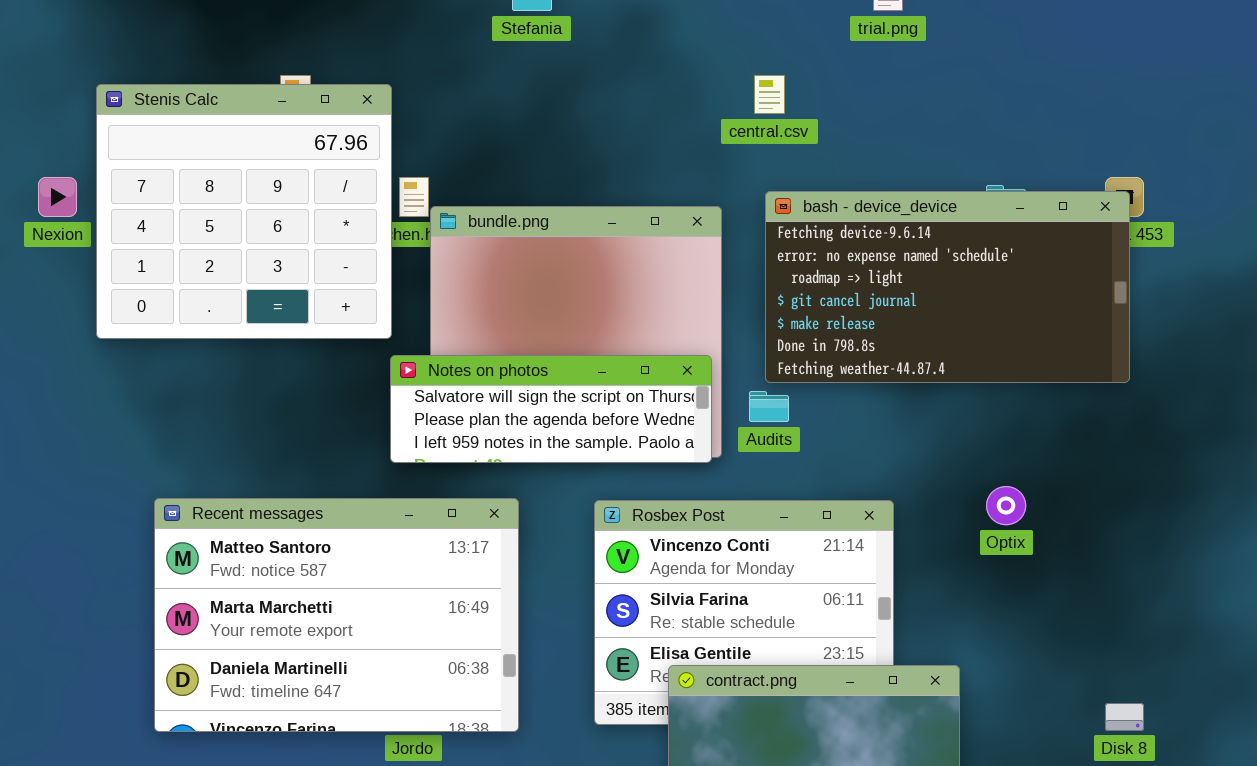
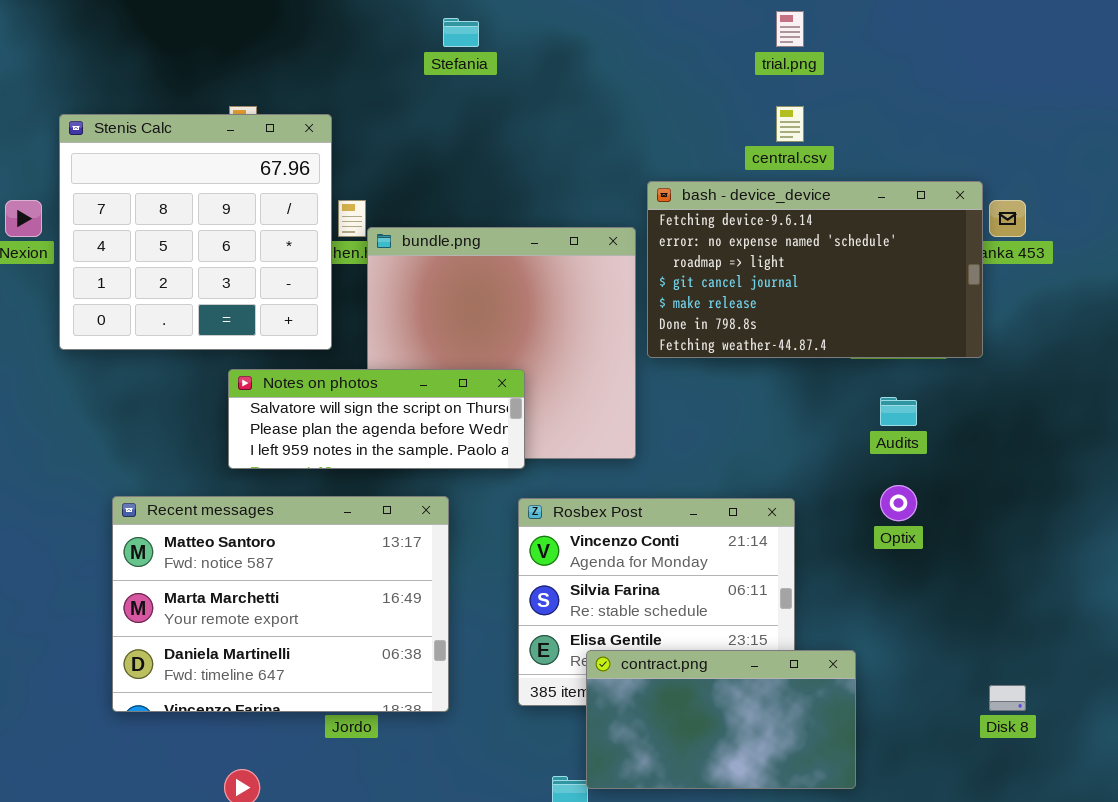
central.csv: [754,75,785,114] -> [776,106,804,142], moved
bash - device_device: [765,191,1130,383] -> [647,181,983,358], moved
Notes on photos: [390,355,712,463] -> [228,369,525,469], moved
Audits: [749,391,789,422] -> [880,397,917,426], moved

